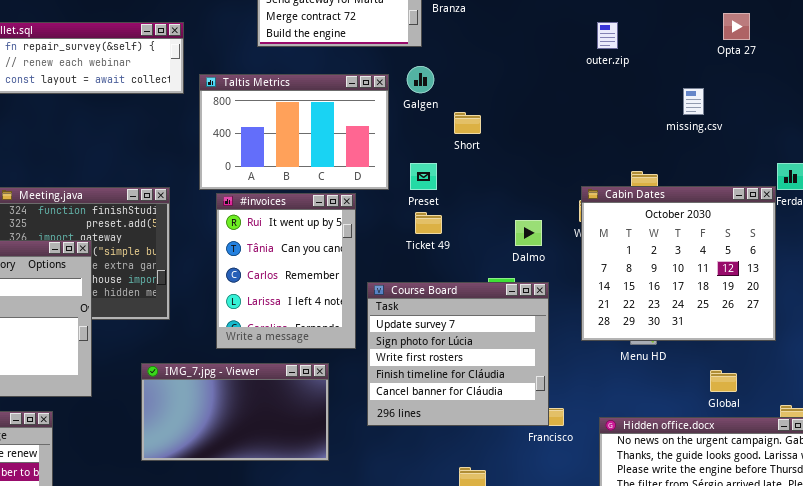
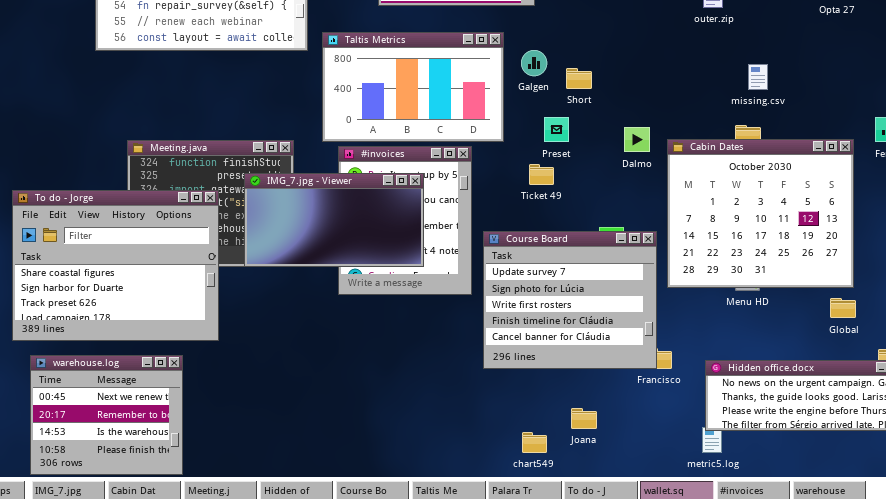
Galgen: [407,66,434,93] -> [521,50,547,76], moved
missing.csv: [683,88,704,115] -> [748,64,768,90], moved
Preset: [410,163,437,190] -> [544,117,569,142], moved
Cabin Dates: [581,186,776,341] -> [667,139,854,288], moved
Dalmo: [515,220,542,246] -> [624,127,650,152], moved
IMG_7.jpg - Viewer: [141,363,329,461] -> [244,173,424,267], moved
Global: [710,370,737,392] -> [830,298,856,318], moved

